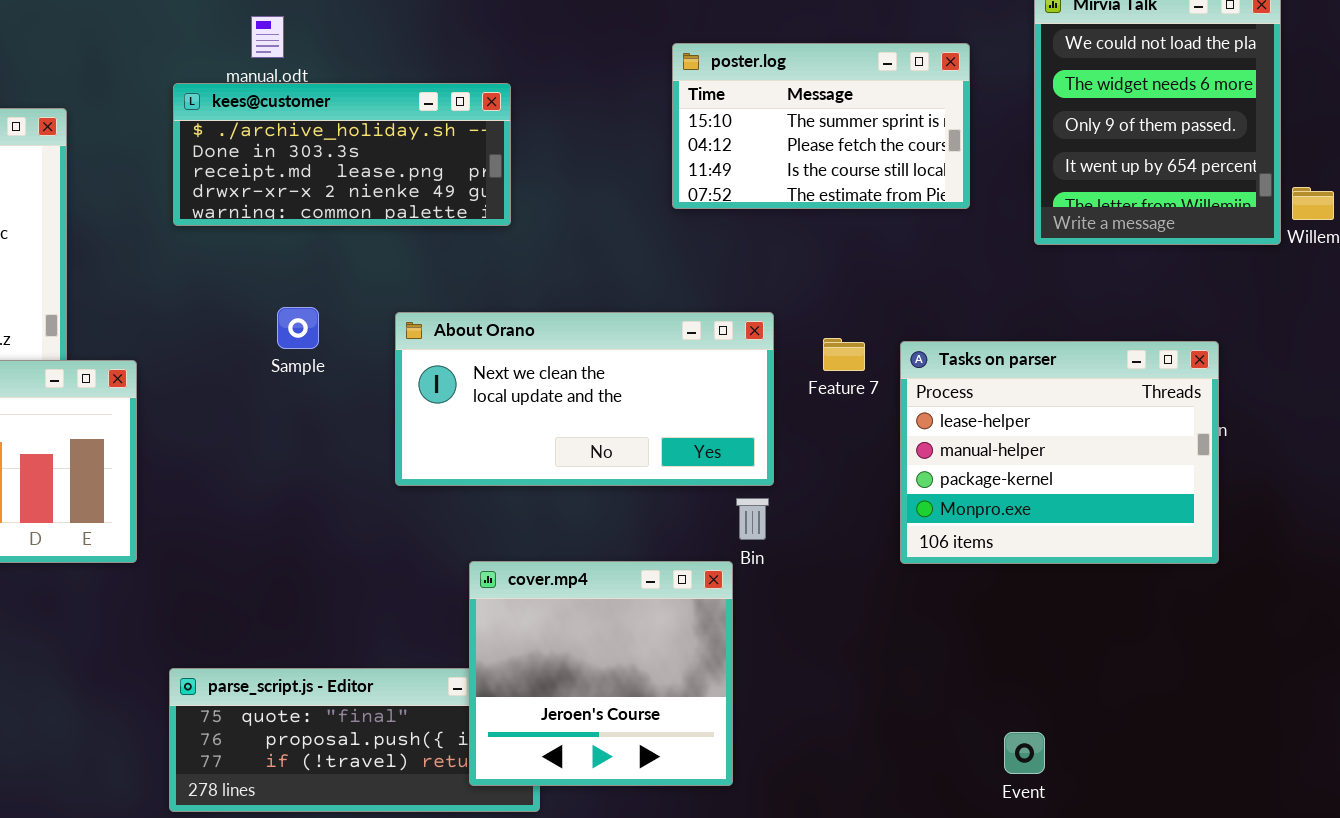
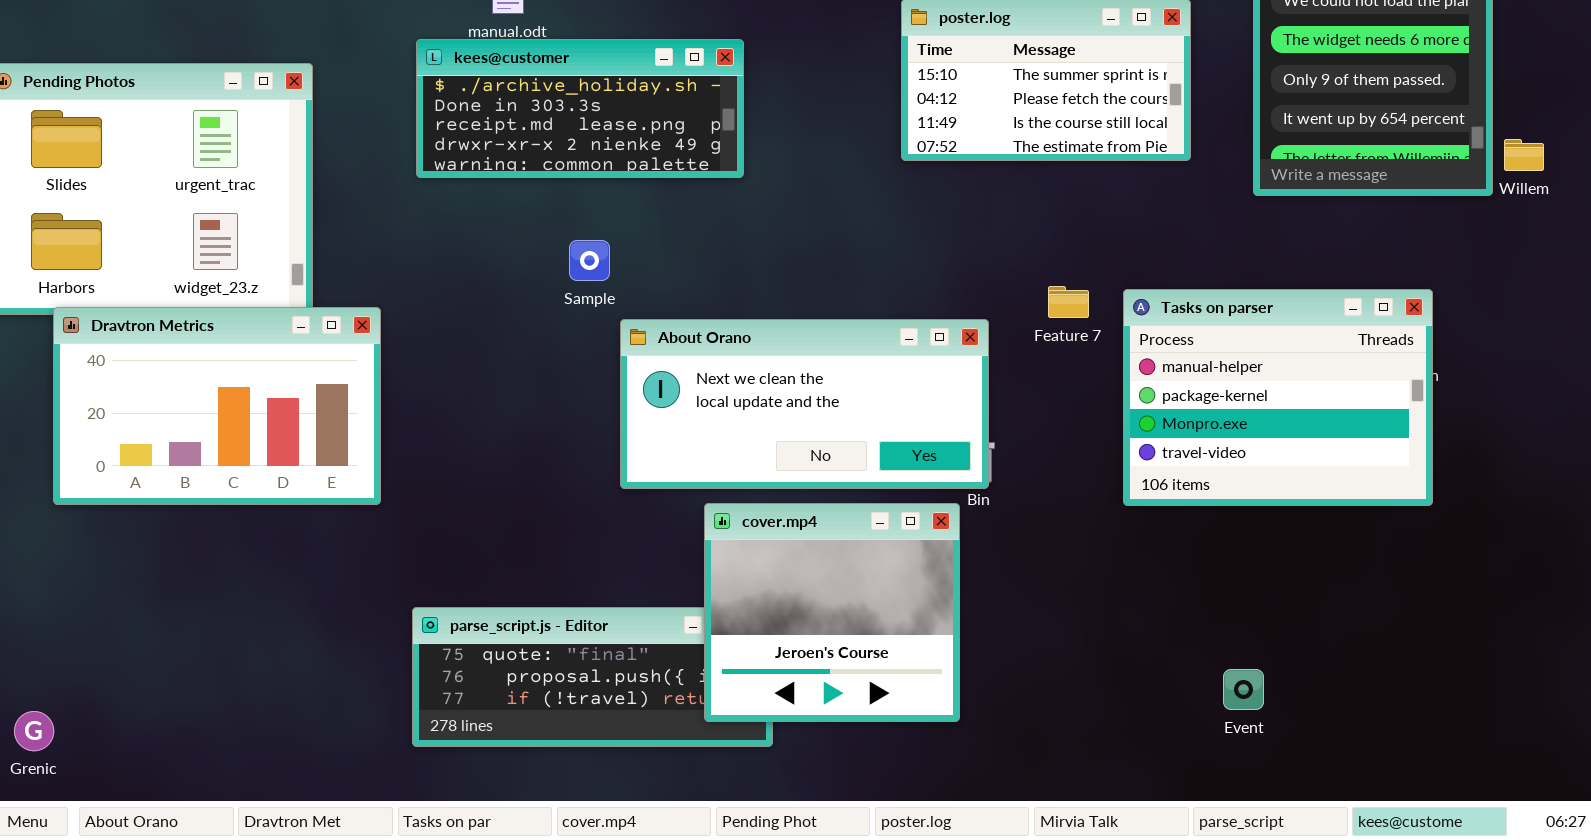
Sample: [277,307,319,349] -> [569,240,610,281], moved
About Orano: [395,312,774,486] -> [620,319,989,489], moved
Tasks on parser: [900,341,1219,564] -> [1123,289,1433,506], scrolled down 1 row

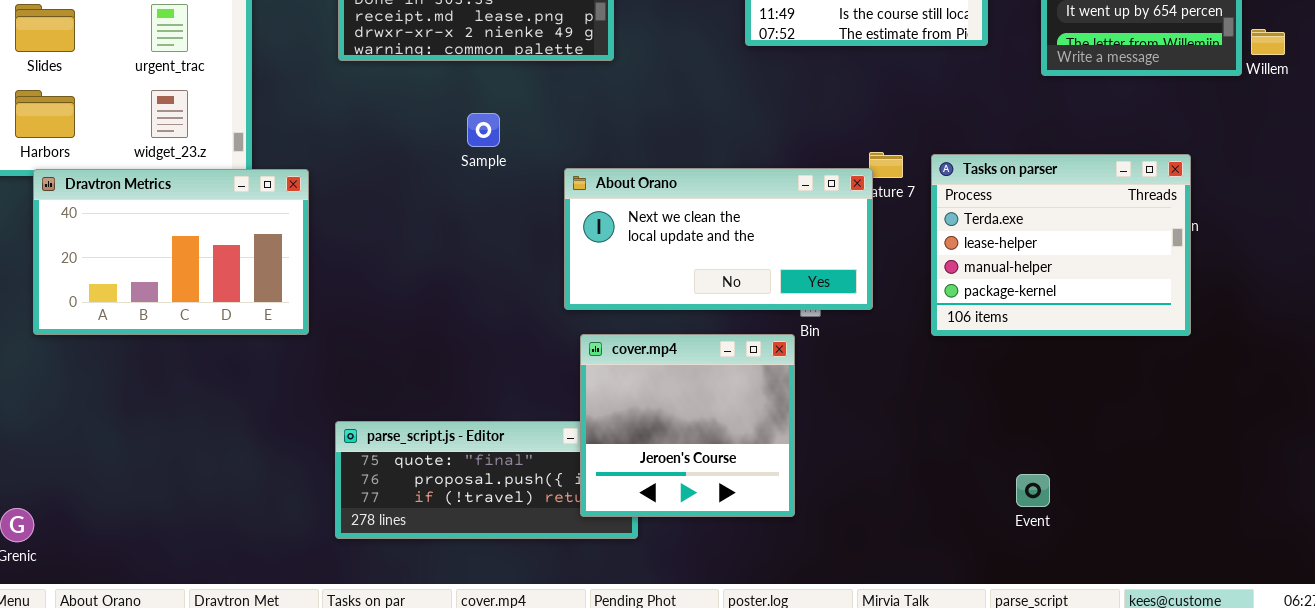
Tasks on parser: [1123,289,1433,506] -> [931,154,1191,336], scrolled up 2 rows
About Orano: [620,319,989,489] -> [564,168,873,310], moved

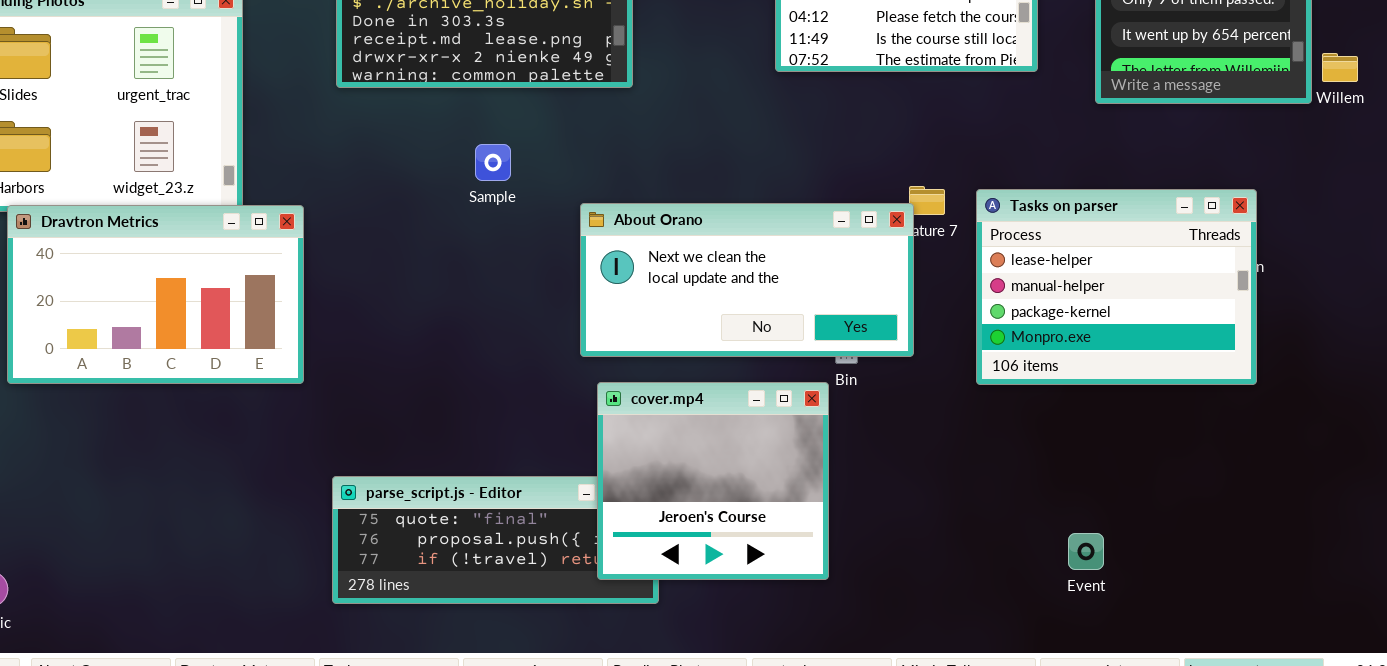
Tasks on parser: [931,154,1191,336] -> [976,189,1257,385], scrolled down 1 row

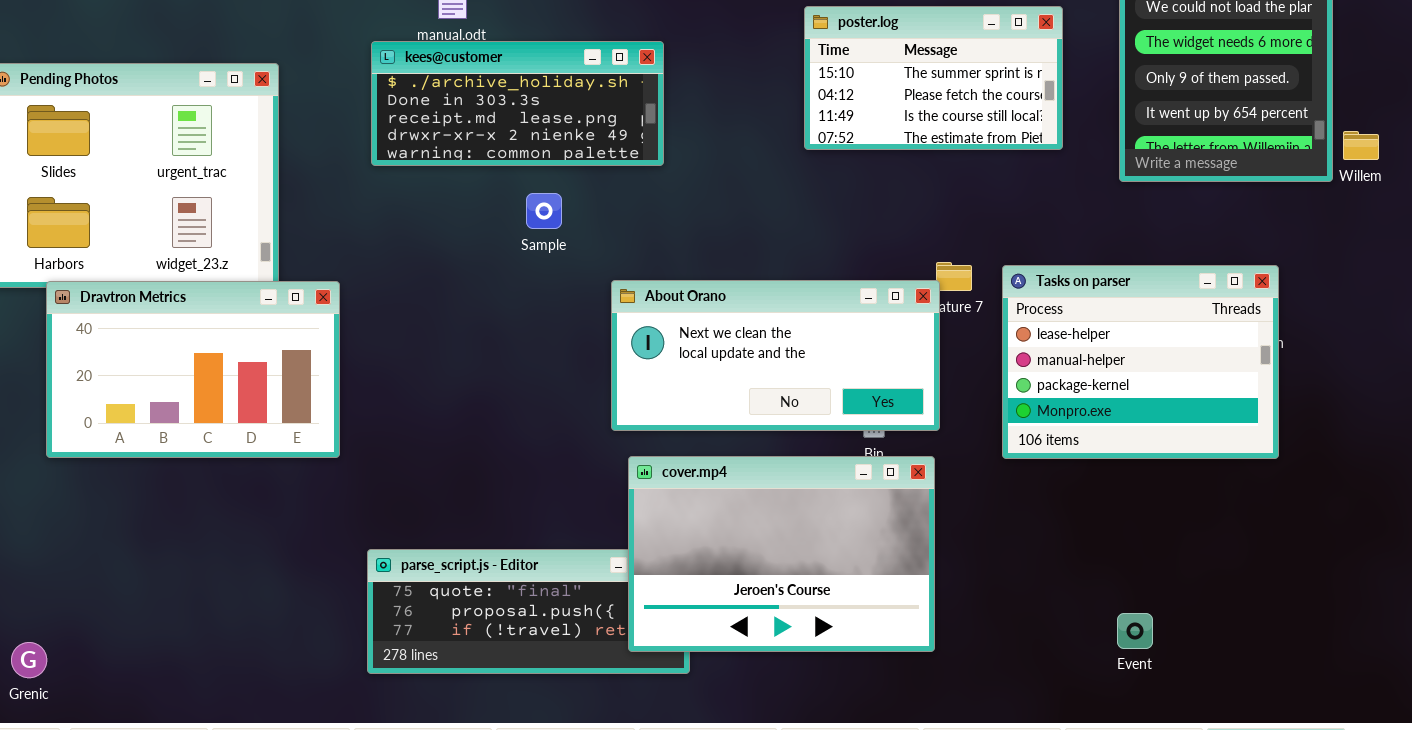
Sample: [475,144,511,181] -> [526,193,562,229], moved
cover.mp4: [597,382,829,580] -> [628,456,935,652], resized
Event: [1068,533,1104,570] -> [1117,613,1153,649], moved

